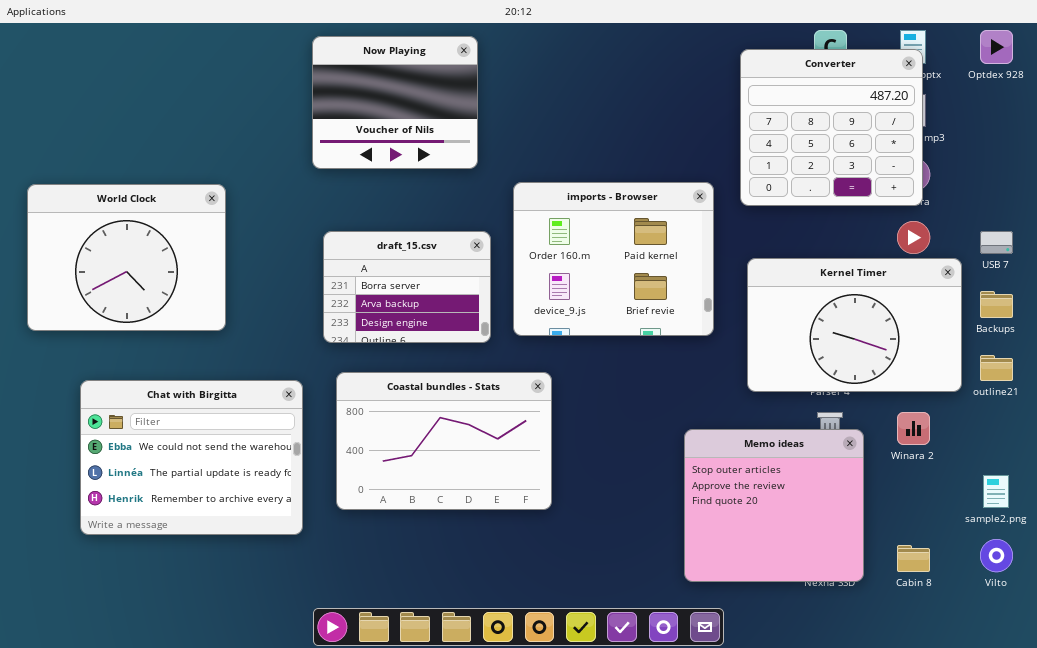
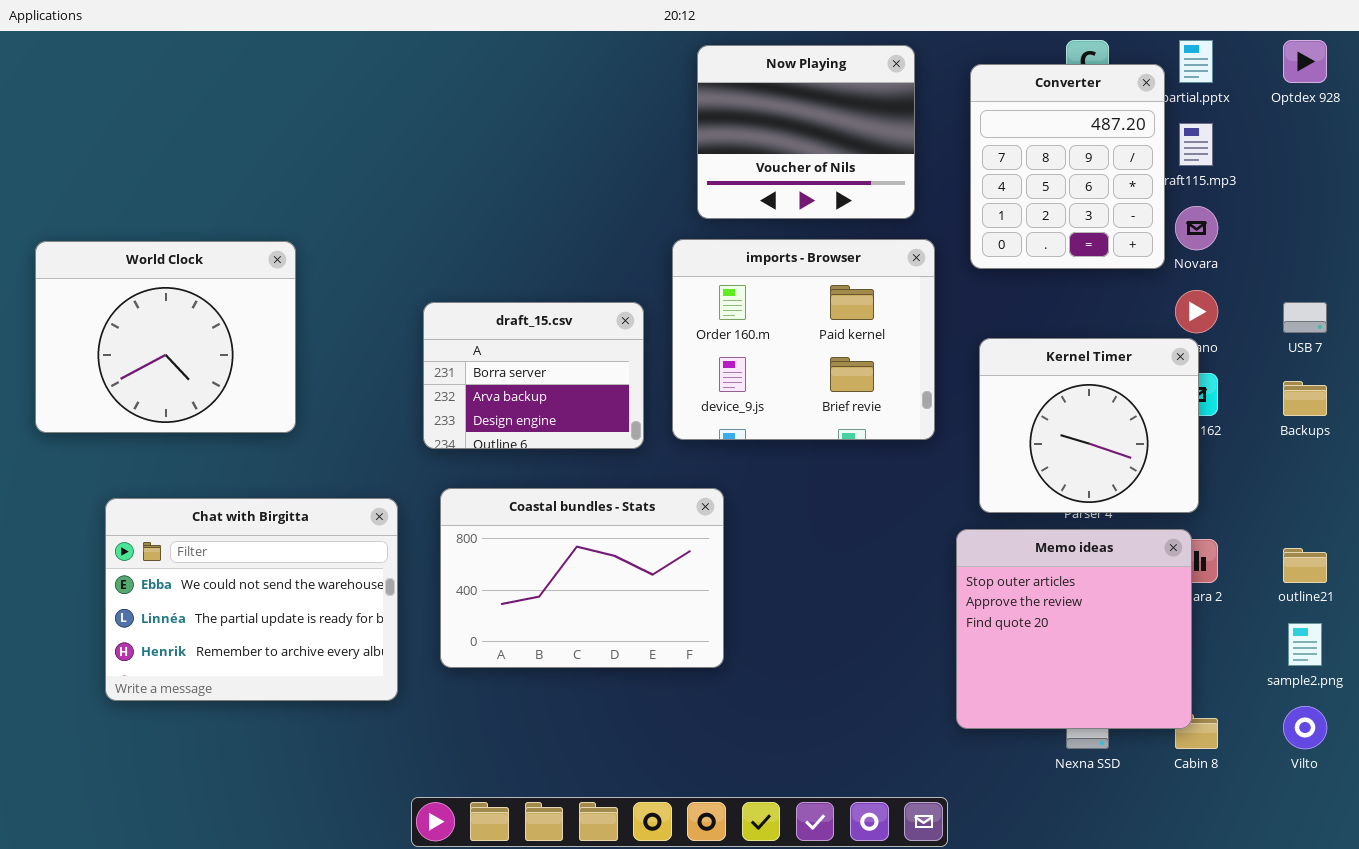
Now Playing: [312,36,478,169] -> [697,45,915,219], moved
Converter: [740,49,923,206] -> [970,64,1165,269], resized
Kernel Timer: [747,258,962,392] -> [979,338,1199,513], resized
outline21: [980,355,1013,381] -> [1283,548,1327,583], moved
Memo ideas: [684,429,864,582] -> [956,529,1192,729], moved

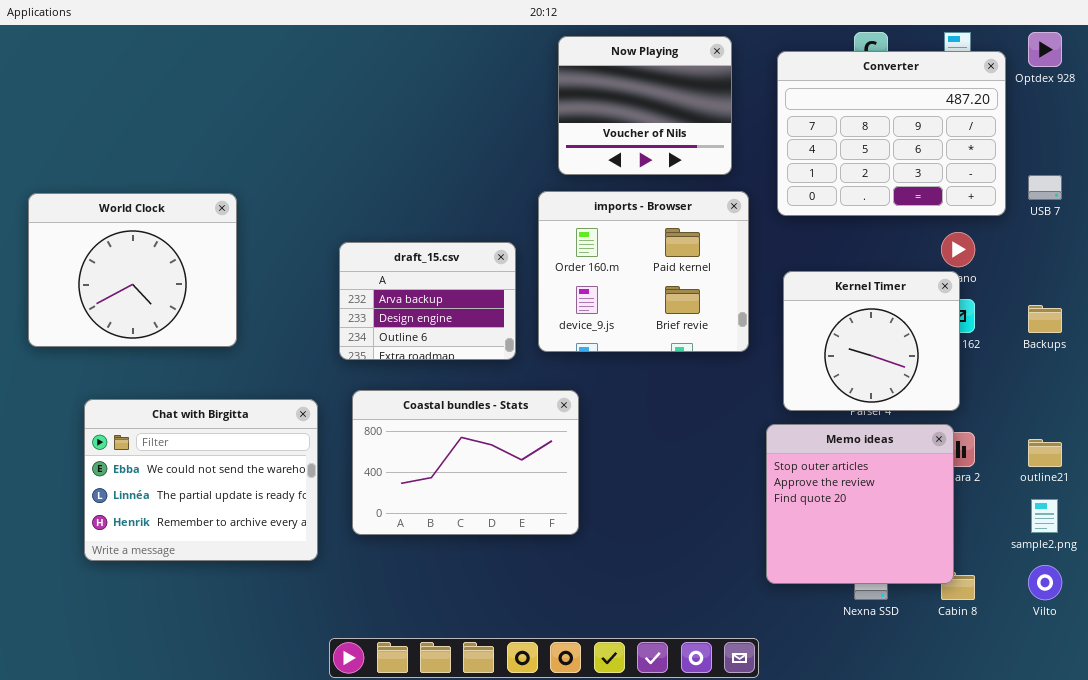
Converter: [970,64,1165,269] -> [777,51,1006,216], resized
draft_15.csv: [423,302,644,449] -> [339,242,516,360], scrolled down 1 row
USB 7: [1283,302,1327,333] -> [1028,175,1062,200], moved

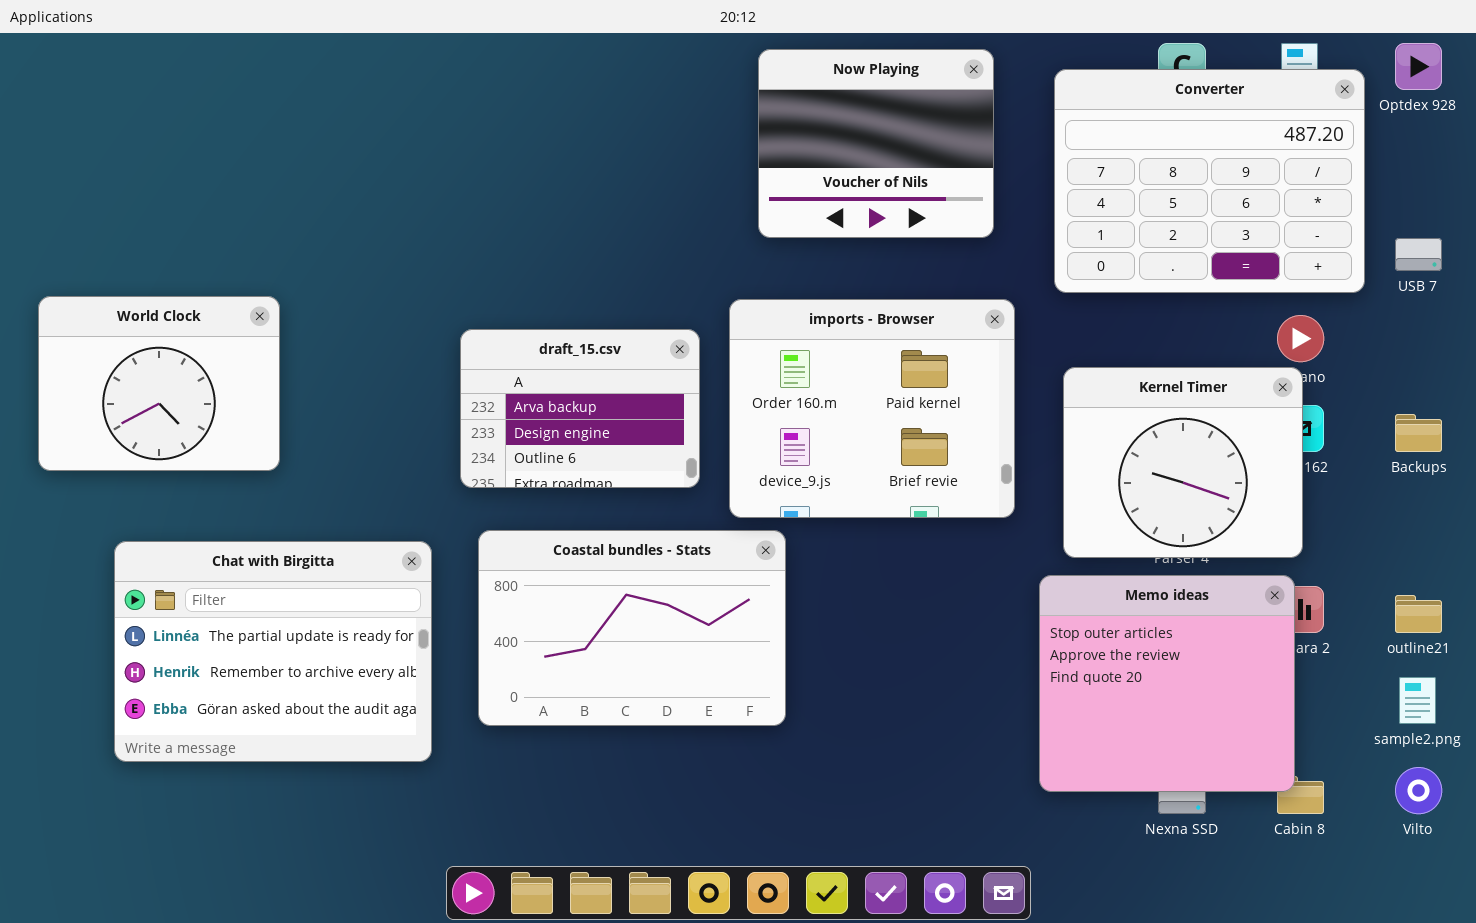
imports - Browser: [538,191,749,352] -> [729,299,1015,518], moved
World Clock: [28,193,237,347] -> [38,296,280,471], resized
Chat with Birgitta: [84,399,318,561] -> [114,541,432,762], scrolled down 1 row

